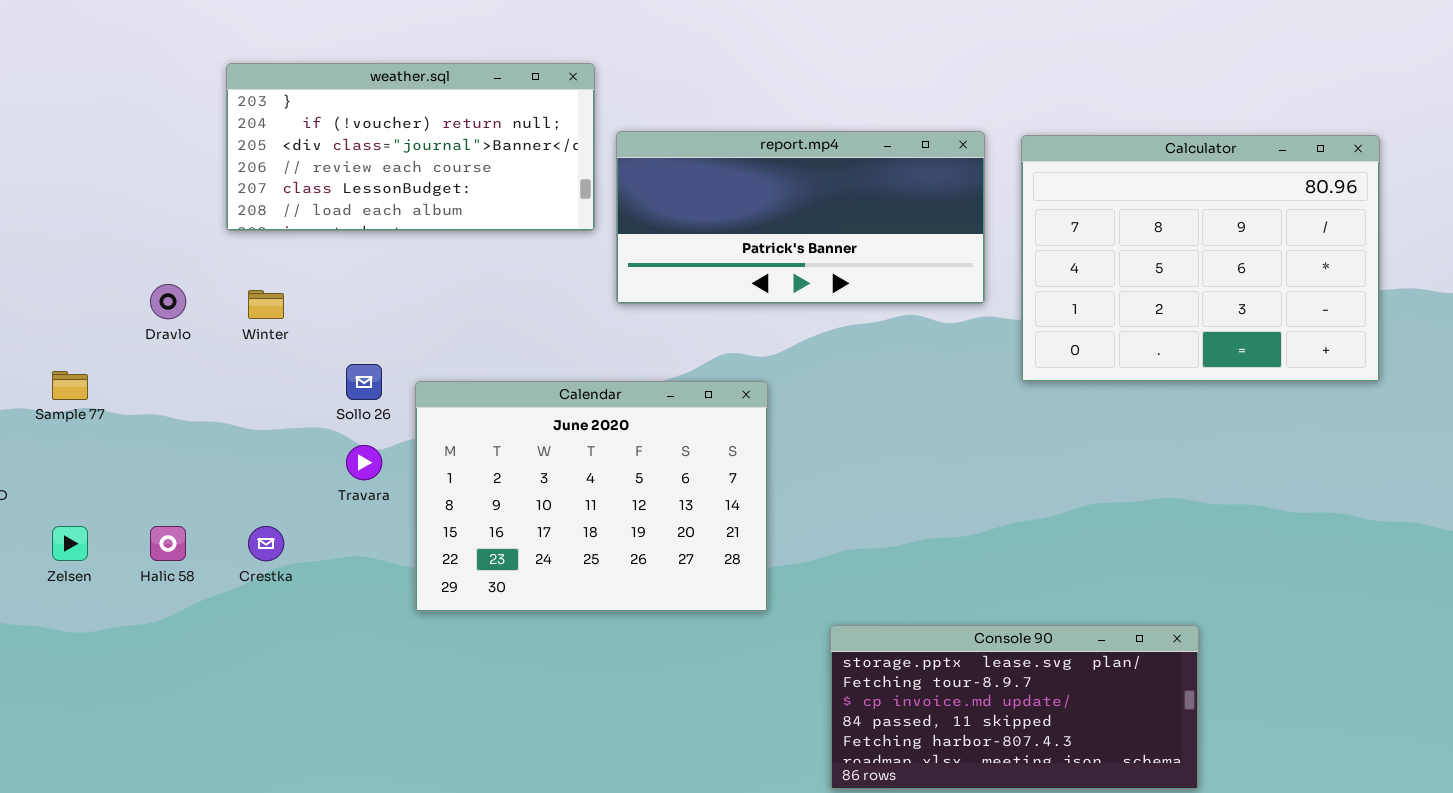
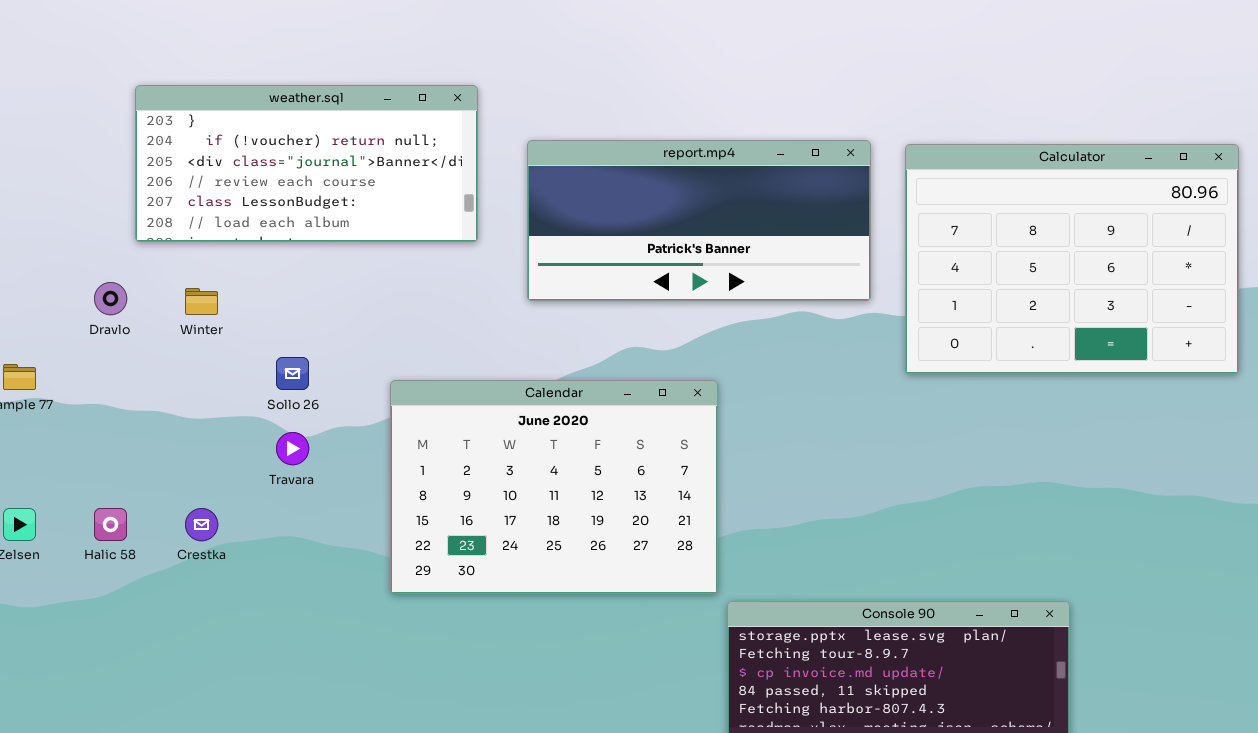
weather.sql: [226,63,595,231] -> [135,85,478,242], moved
Calendar: [415,381,768,612] -> [390,380,718,594], moved

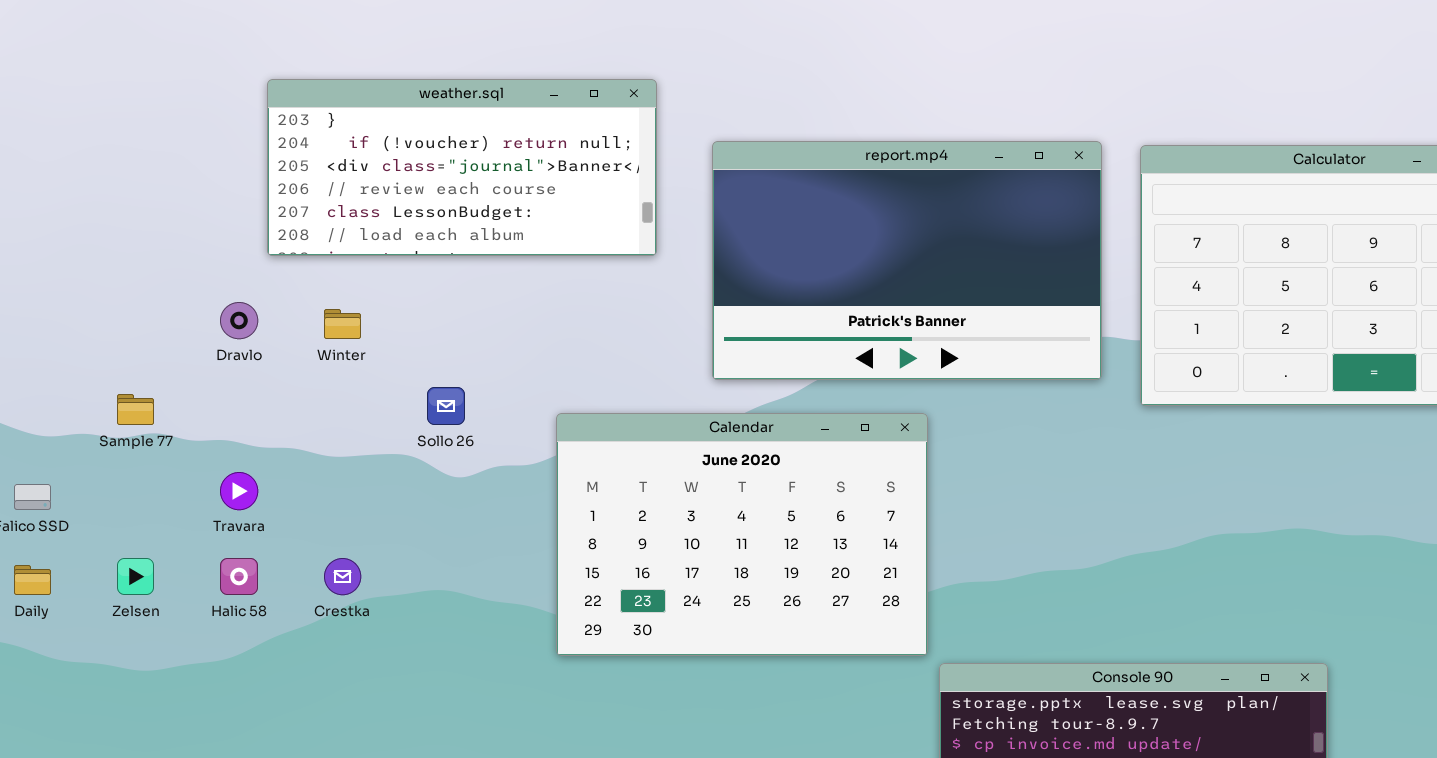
report.mp4: [527,140,871,301] -> [712,141,1102,380], resized
Travara: [276,432,309,465] -> [220,472,258,510], moved

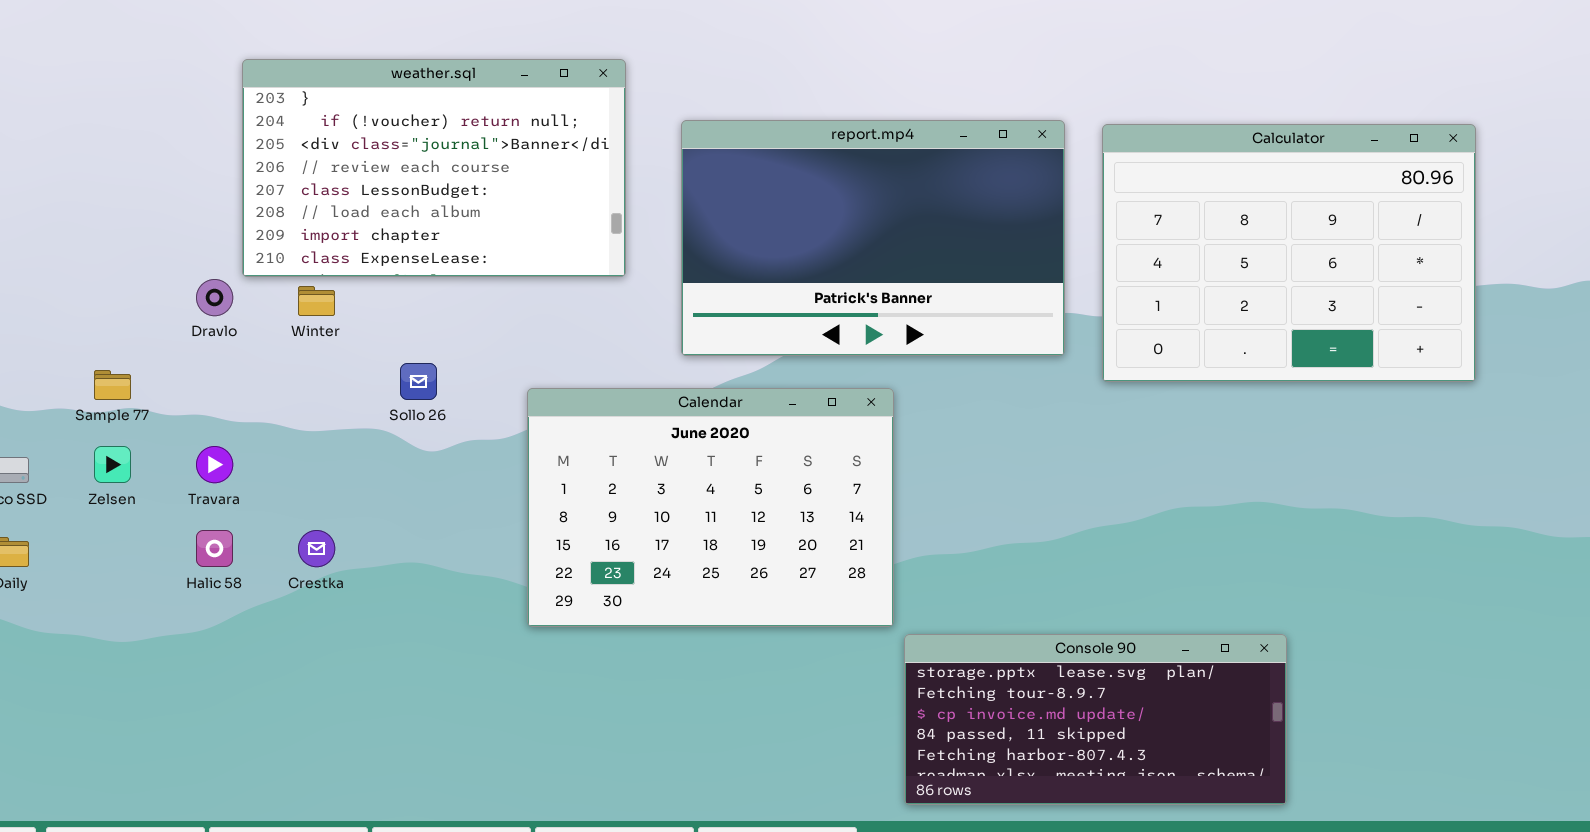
weather.sql: [267,79,657,256] -> [242,59,626,277], resized
Zelsen: [117,558,154,595] -> [94,446,131,483], moved

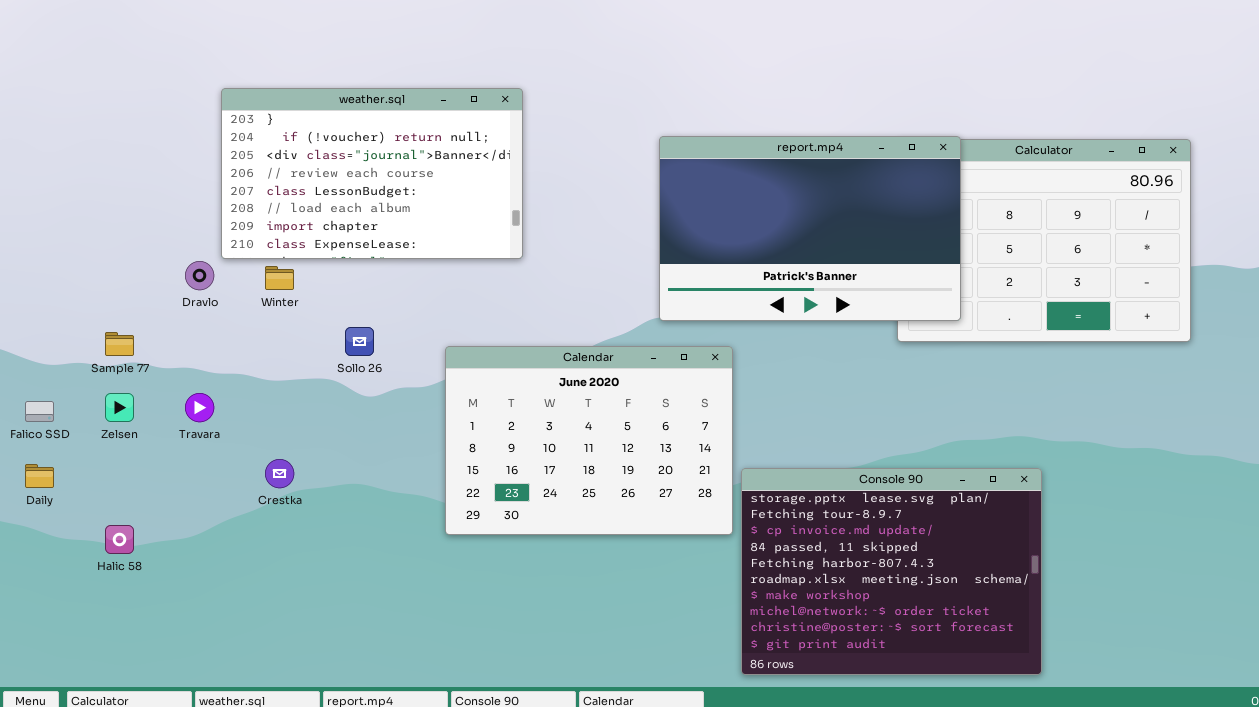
report.mp4: [681,120,1065,356] -> [659,136,961,321], moved
Halic 58: [196,530,233,567] -> [105,525,134,554], moved
Console 90: [904,634,1287,805] -> [741,468,1042,675], resized

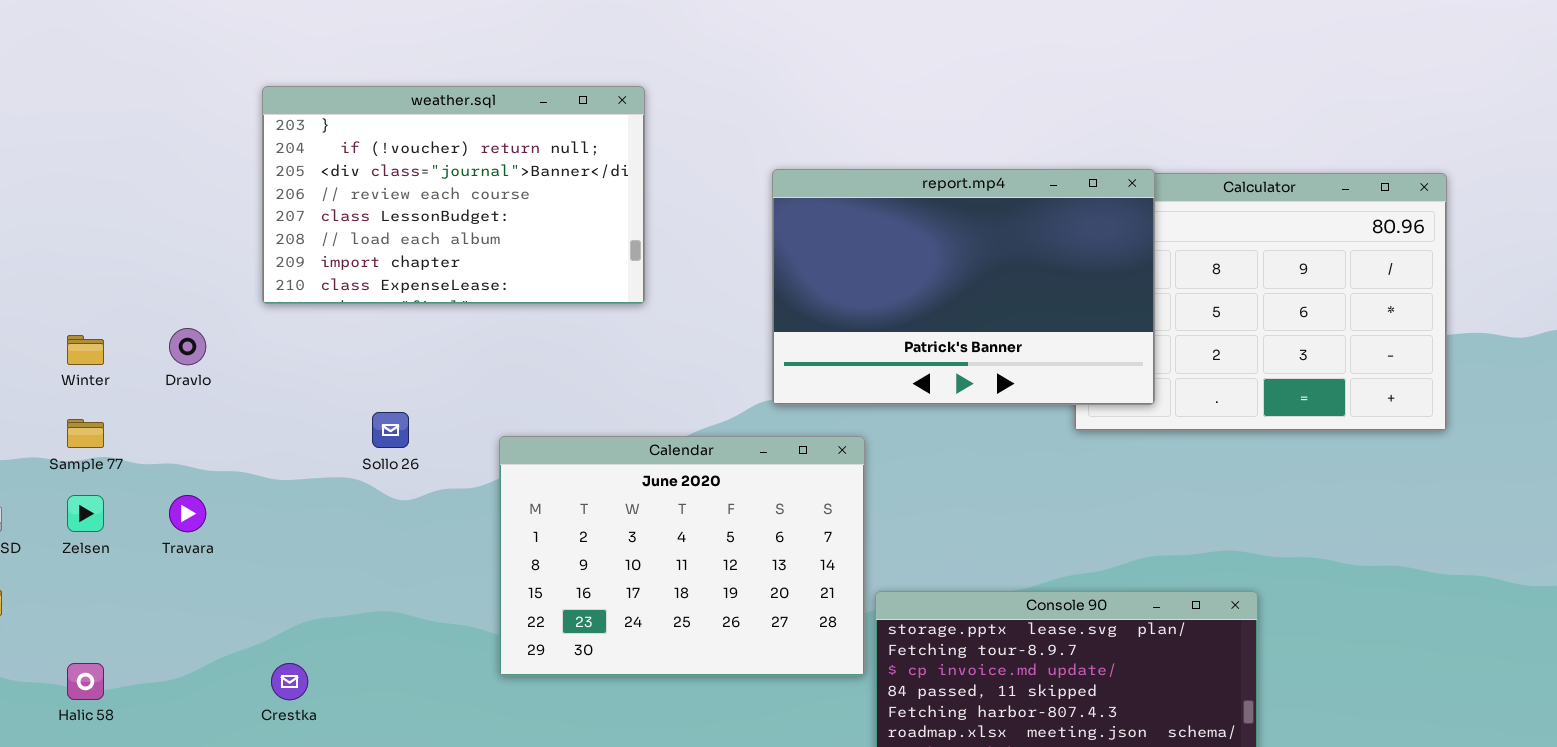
weather.sql: [221,88,523,259] -> [262,86,645,304], moved
Winter: [265,266,294,290] -> [67,335,104,365], moved
Crestka: [265,459,294,488] -> [271,663,308,700], moved

